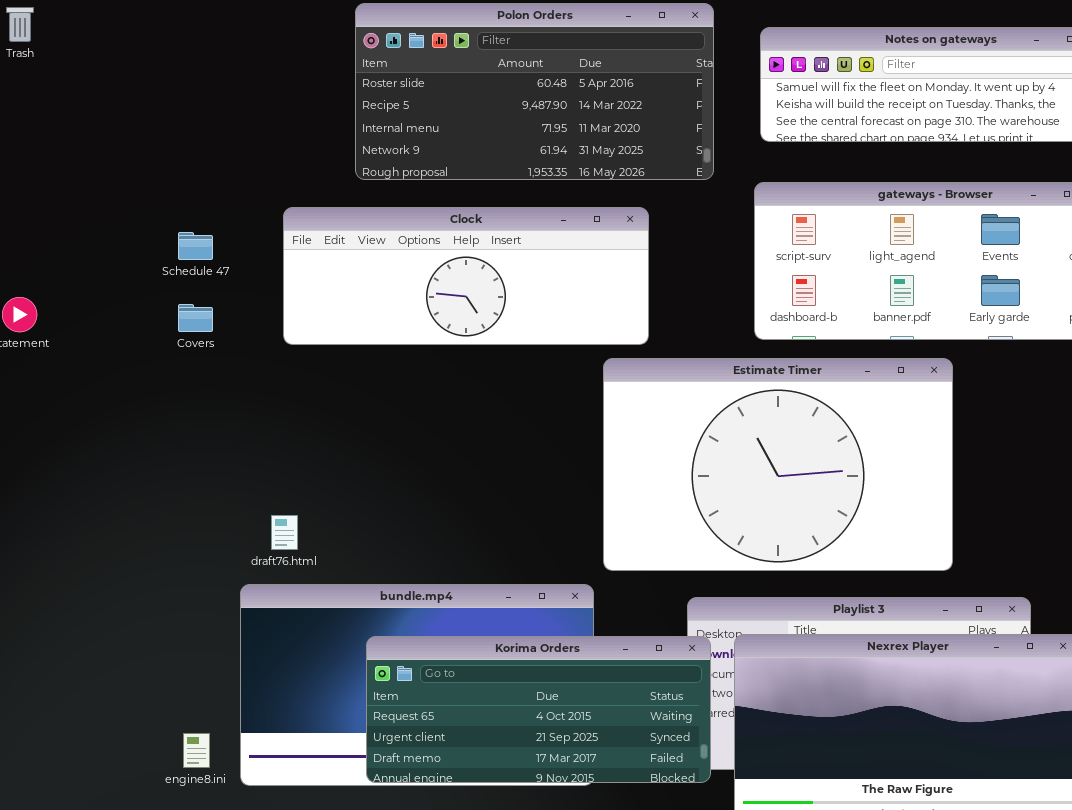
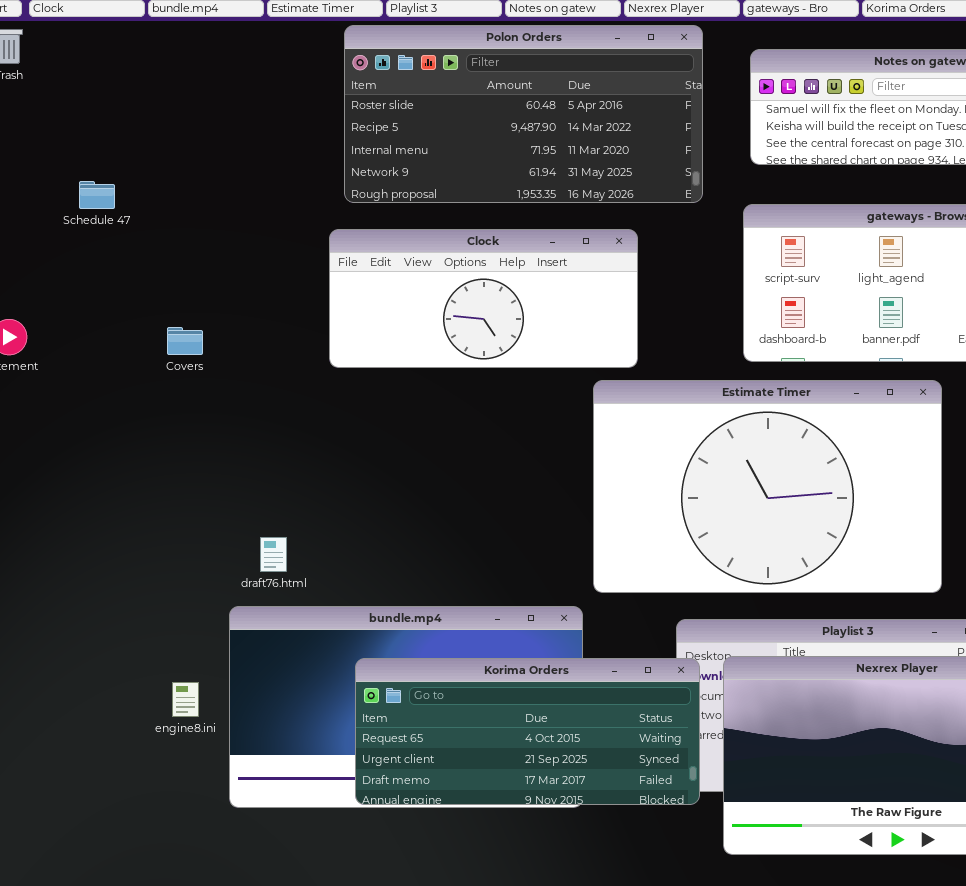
Clock: [283,207,649,345] -> [329,229,638,368], resized
Schedule 47: [178,232,213,260] -> [79,181,115,209], moved
engine8.ini: [183,733,210,768] -> [172,682,199,717], moved

